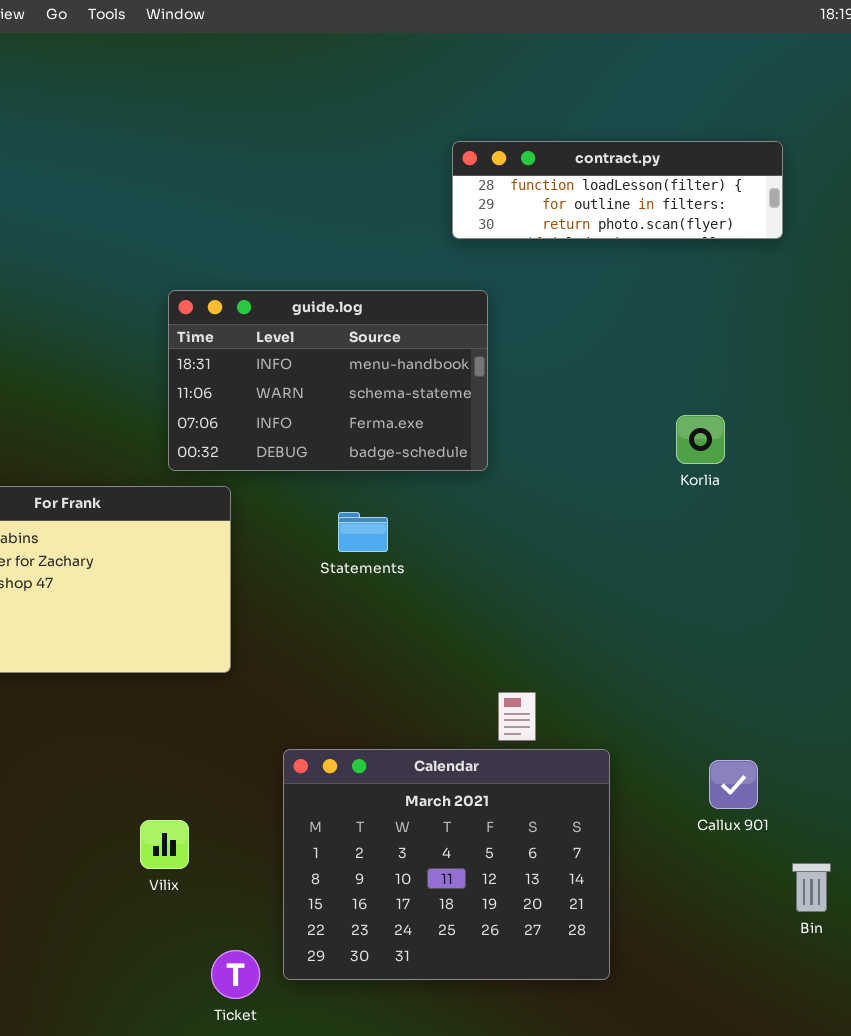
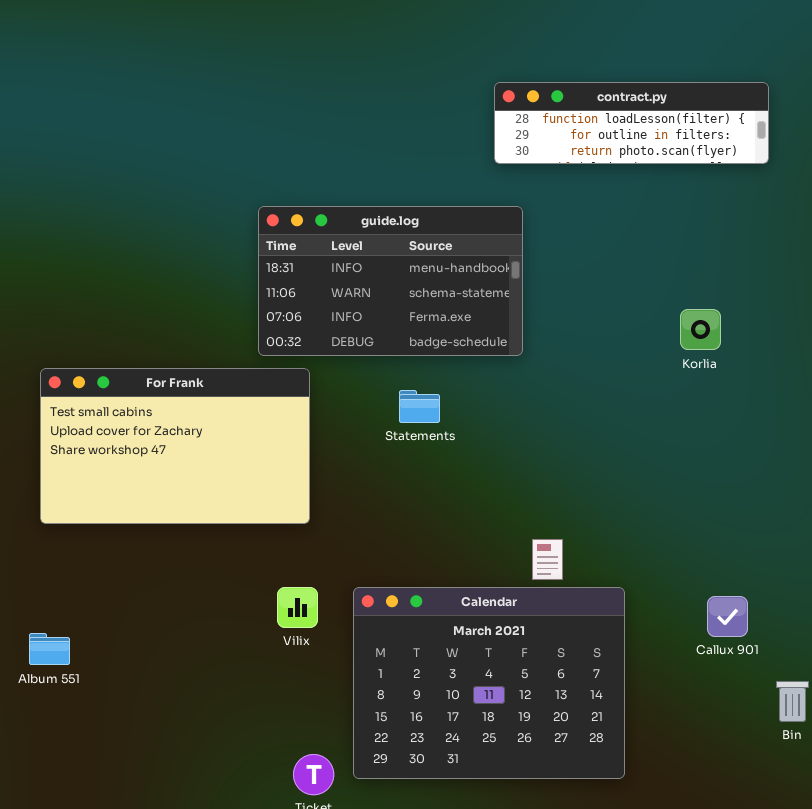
Vilix: [140,820,189,869] -> [277,587,318,628], moved

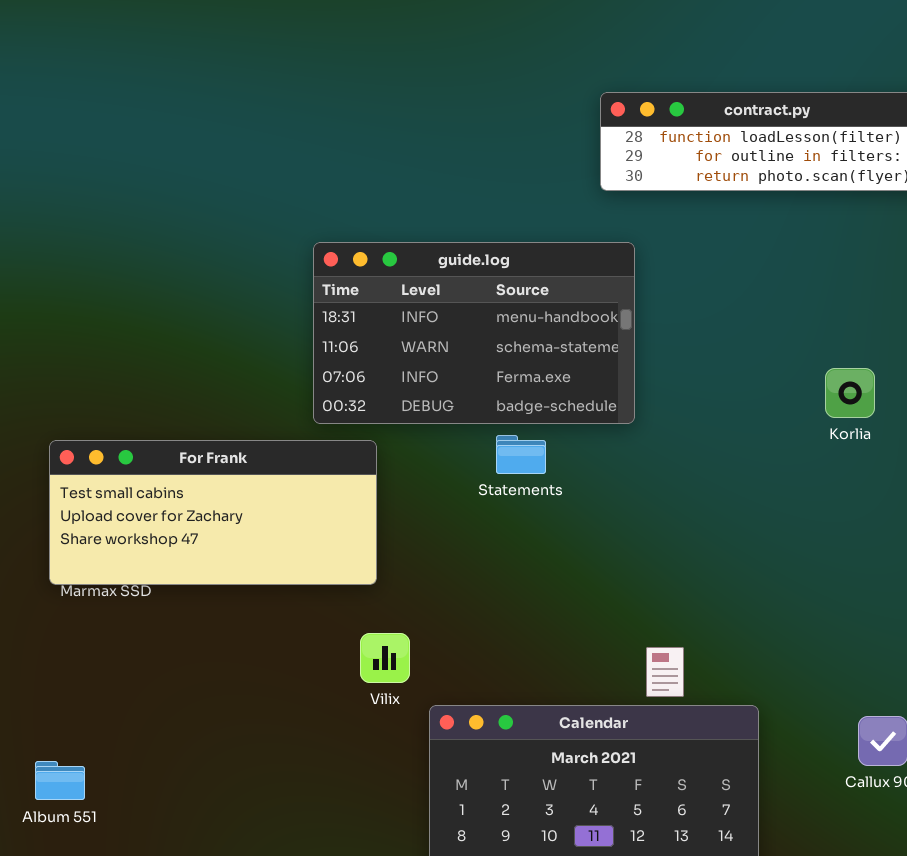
For Frank: [40,368,310,524] -> [49,440,377,585], resized
Statements: [399,390,440,423] -> [496,435,546,474], moved
Vilix: [277,587,318,628] -> [360,633,410,683], moved

